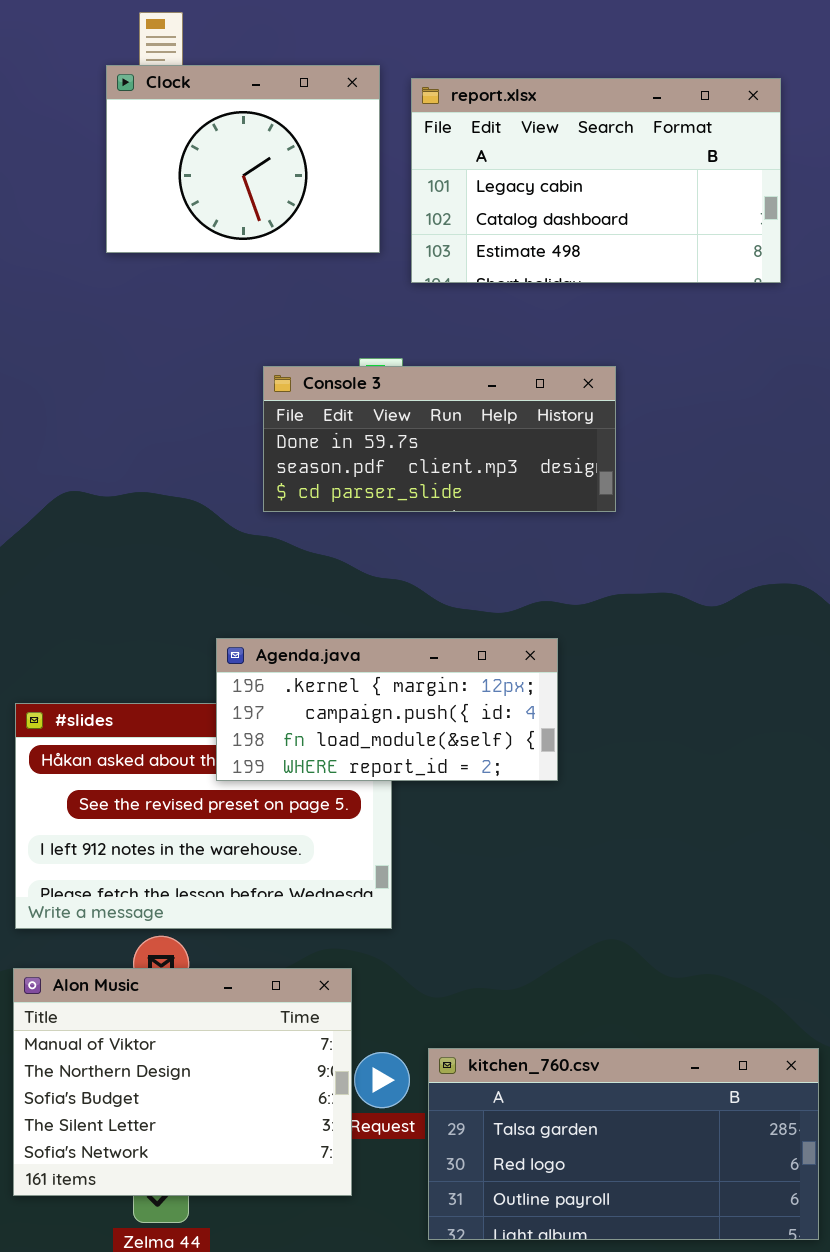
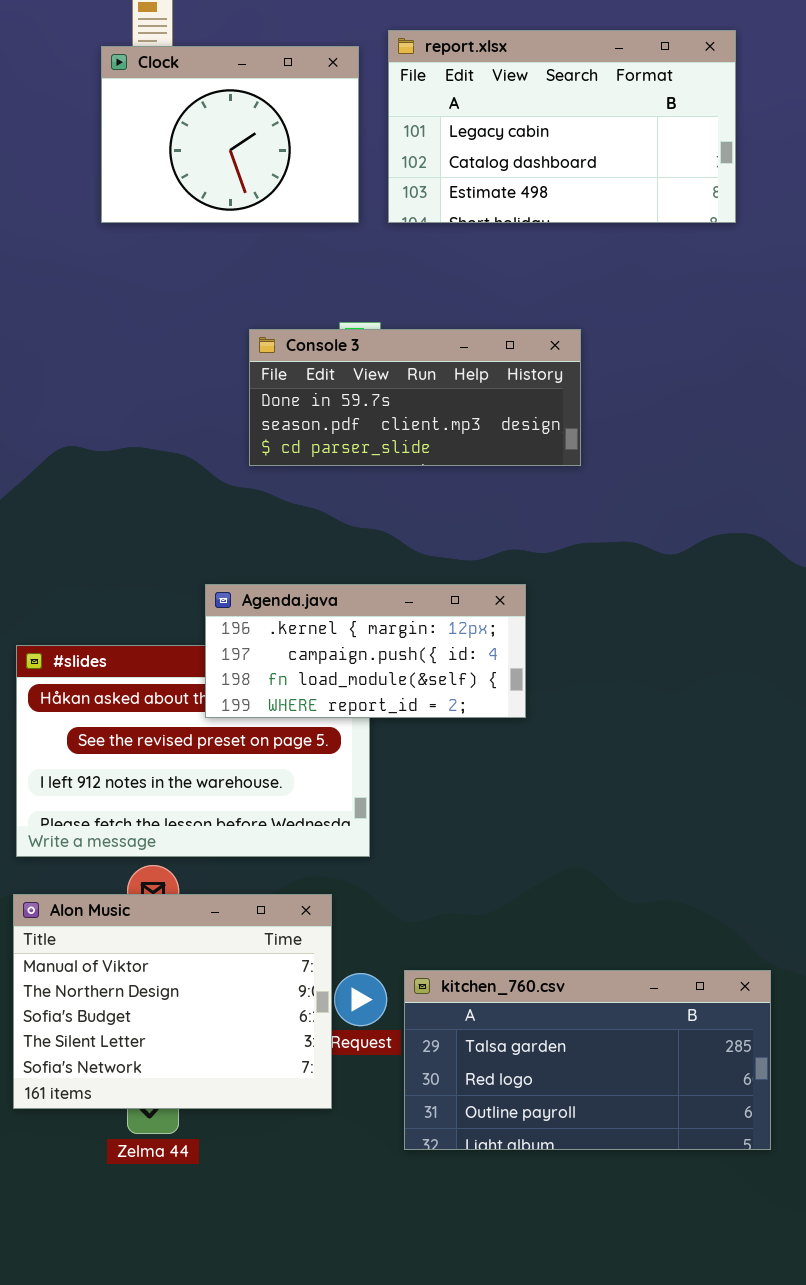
report.xlsx: [411,78,781,283] -> [388,30,736,223], moved

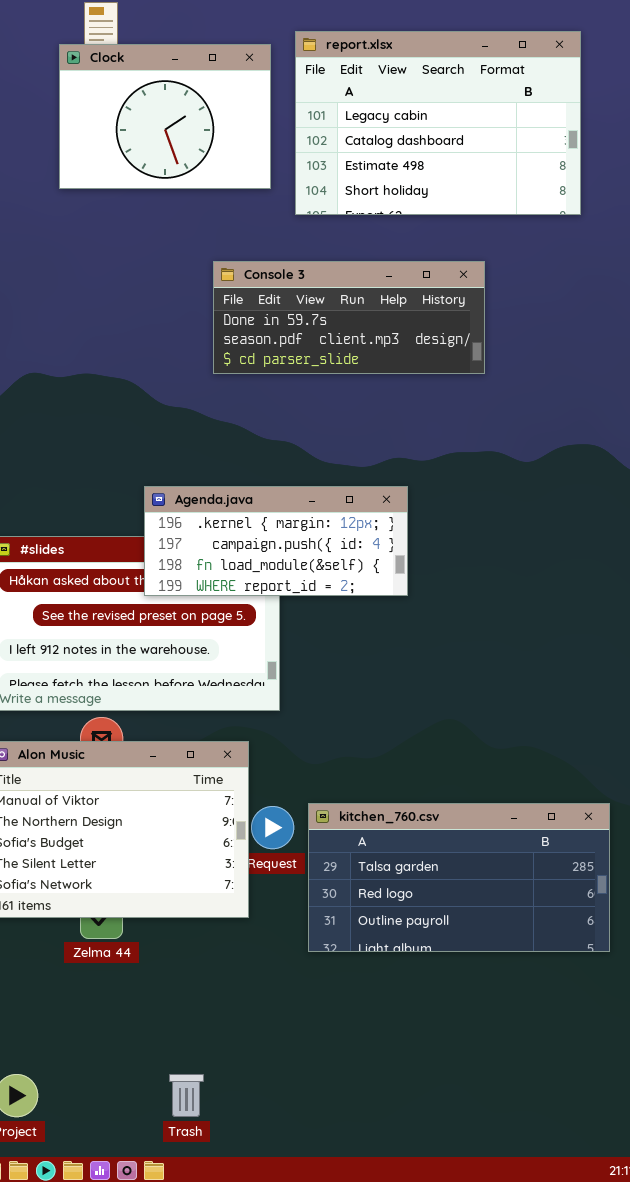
report.xlsx: [388,30,736,223] -> [295,31,581,215], resized
Console 3: [249,329,581,466] -> [213,261,485,374], moved

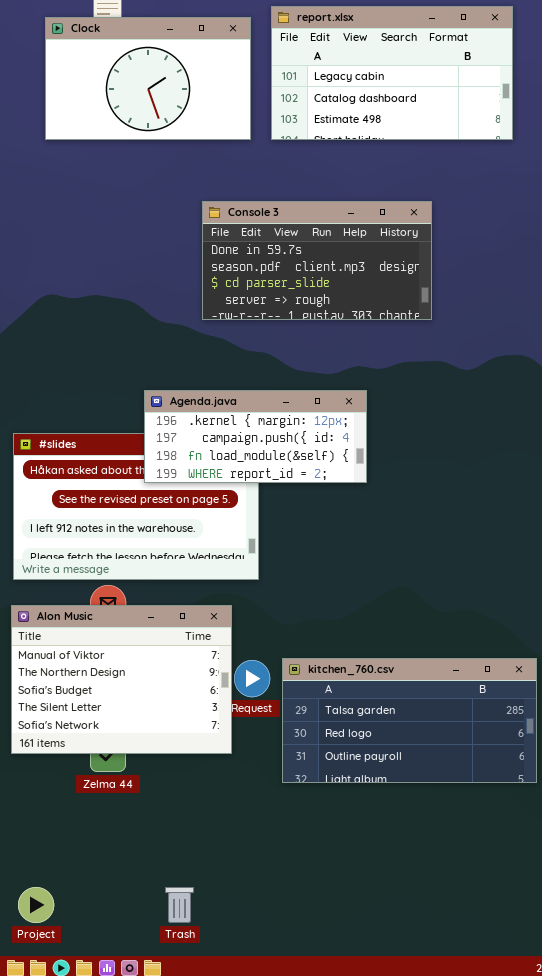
report.xlsx: [295,31,581,215] -> [271,6,513,140], resized
Clock: [59,44,271,189] -> [45,17,251,140], resized
Console 3: [213,261,485,374] -> [202,201,432,320], resized

